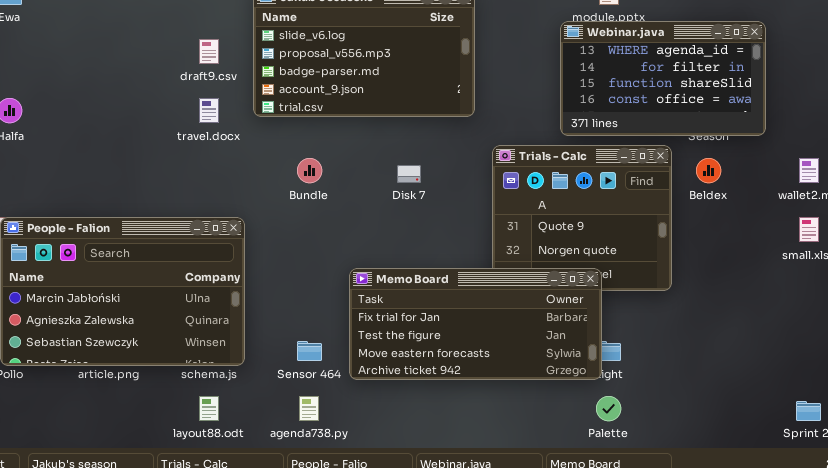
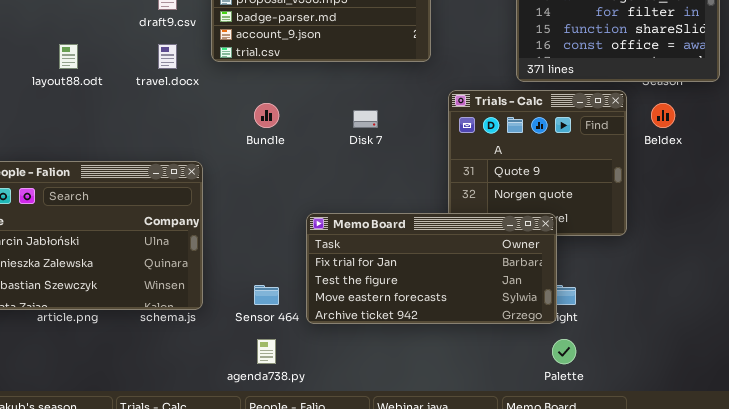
layout88.odt: [199,396,219,421] -> [59,44,78,69], moved

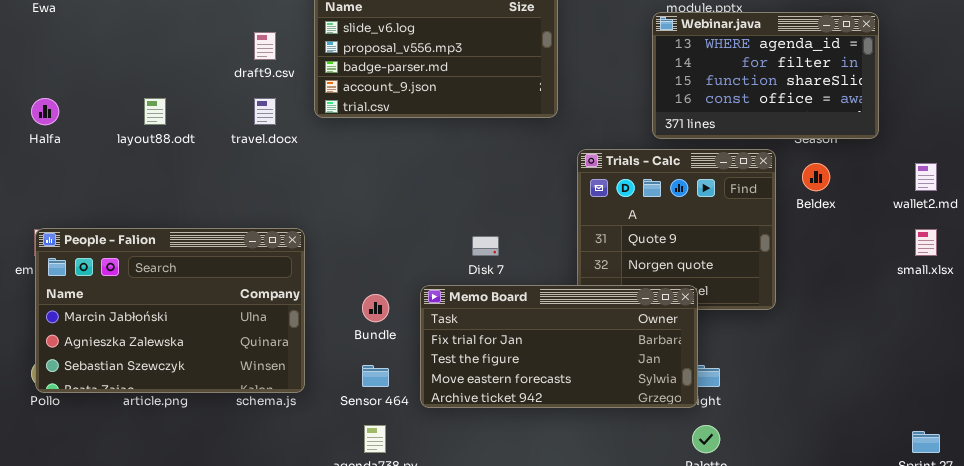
Bundle: [254,103,279,128] -> [362,294,389,322], moved
Disk 7: [353,110,378,128] -> [472,236,499,256], moved

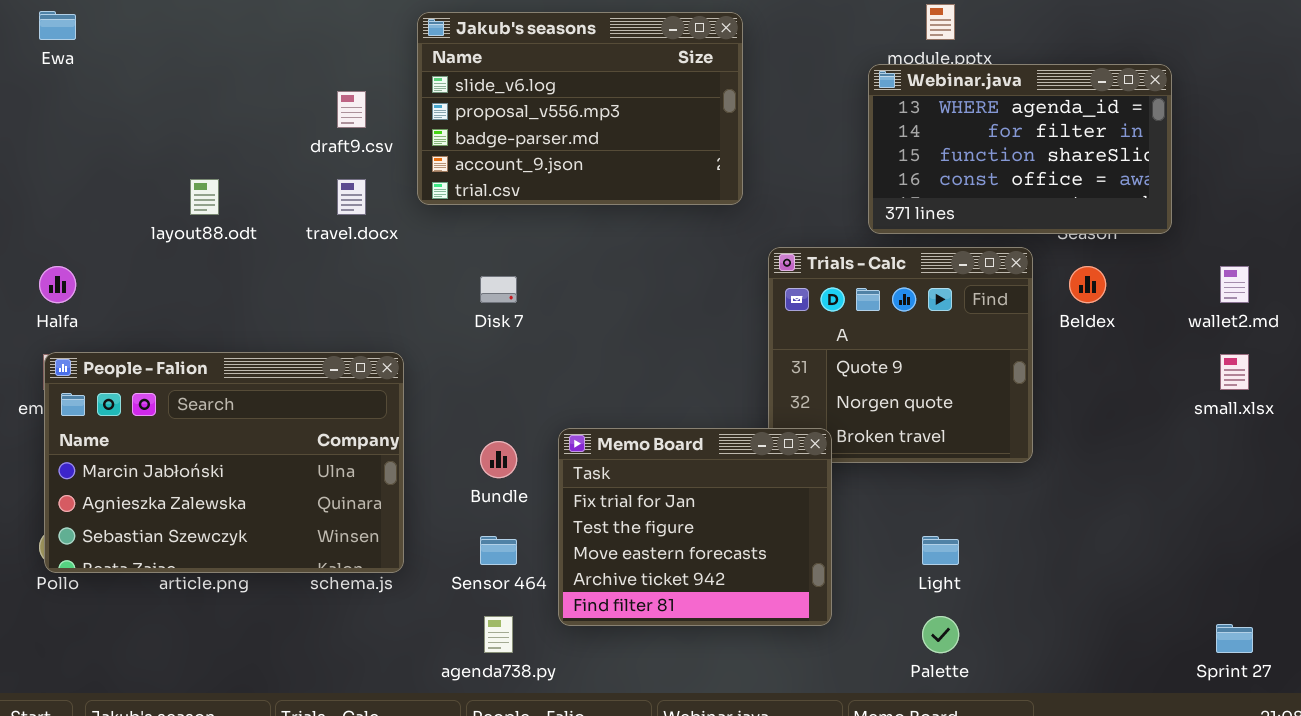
Halfa: [31,98,59,125] -> [39,266,76,303], moved
Disk 7: [472,236,499,256] -> [480,276,517,303], moved
Memo Board: [420,285,698,408] -> [558,428,832,626], resized

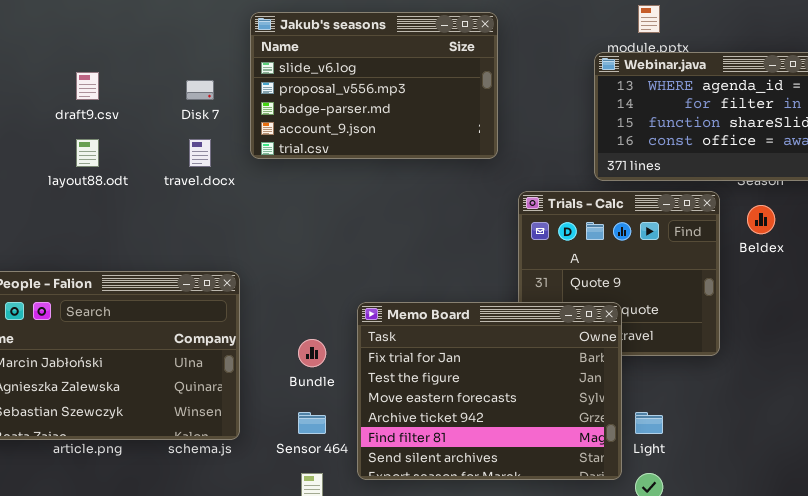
draft9.csv: [337,91,366,128] -> [76,72,99,100], moved
Disk 7: [480,276,517,303] -> [186,80,214,100], moved
Memo Board: [558,428,832,626] -> [357,302,622,480], resized

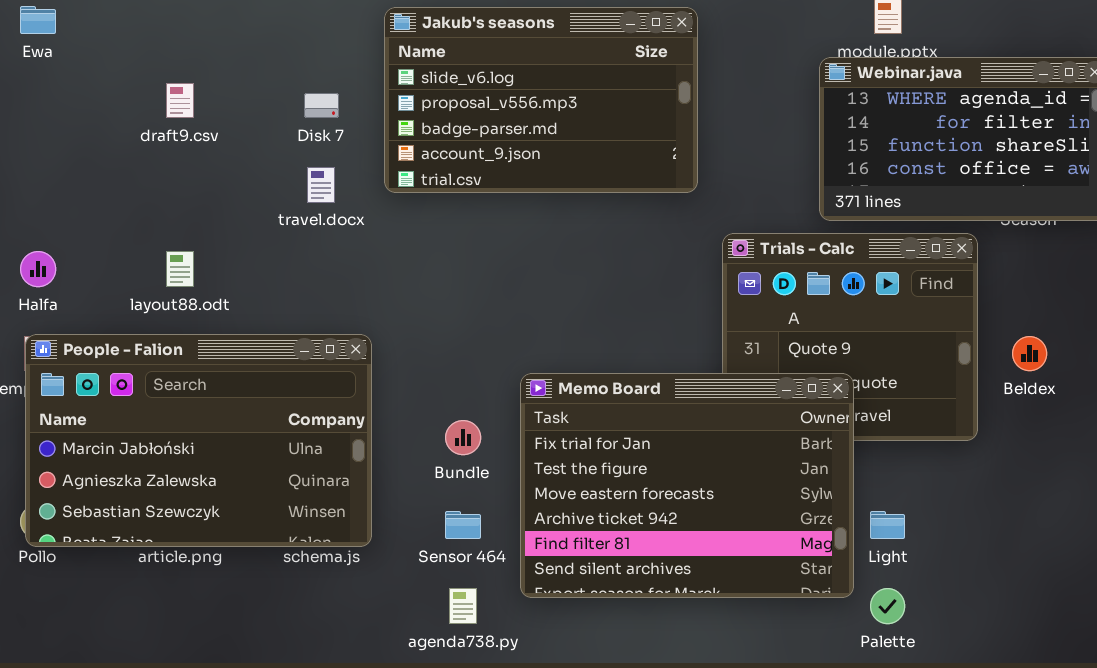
layout88.odt: [76,139,99,167] -> [166,251,194,287], moved
Beldex: [747,205,775,234] -> [1012,336,1047,371], moved

